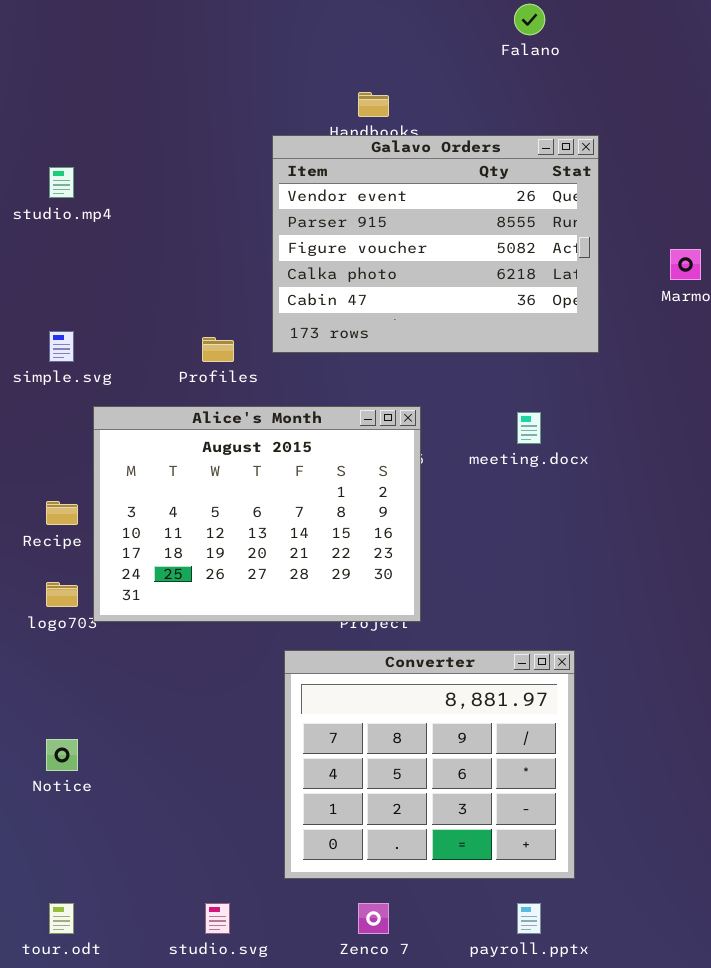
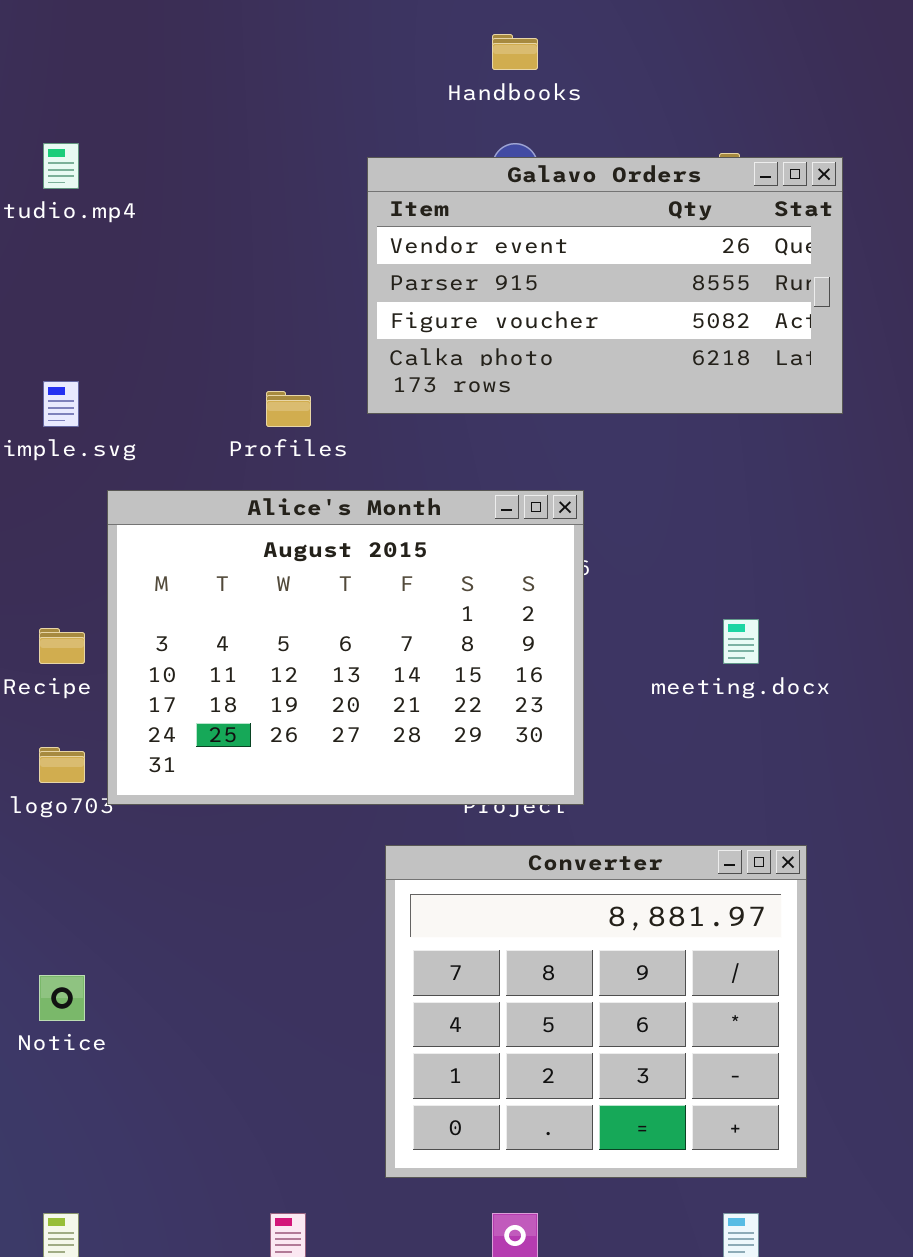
Galavo Orders: [272,135,599,353] -> [367,157,843,414], resized
meeting.docx: [517,412,541,444] -> [723,619,759,664], moved

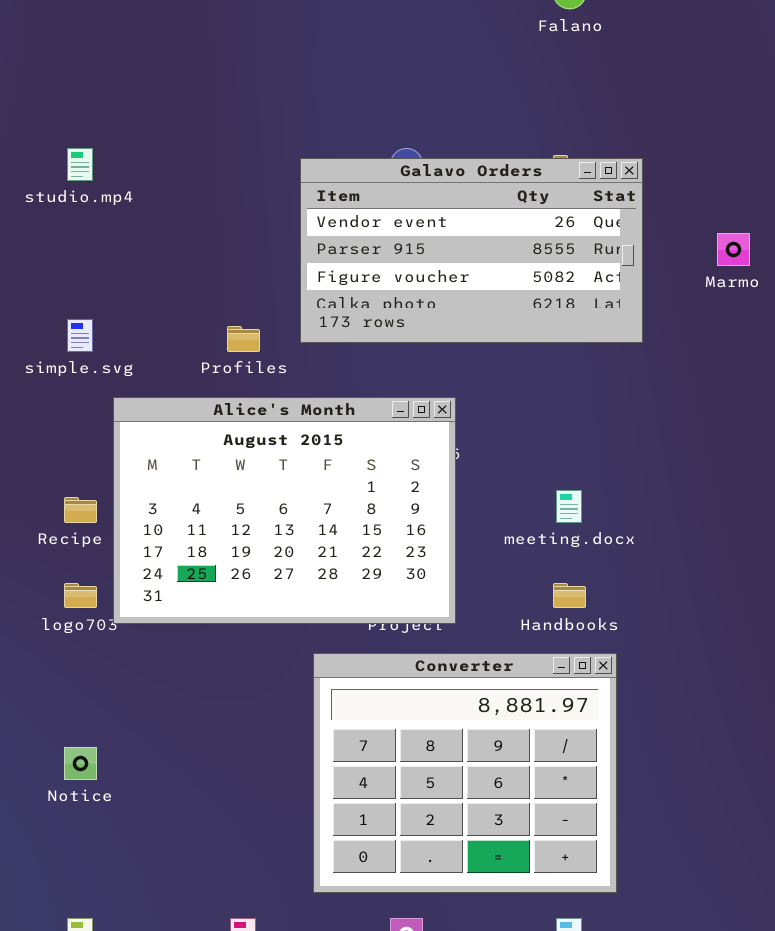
Handbooks: [492,34,538,70] -> [553,583,586,608], moved

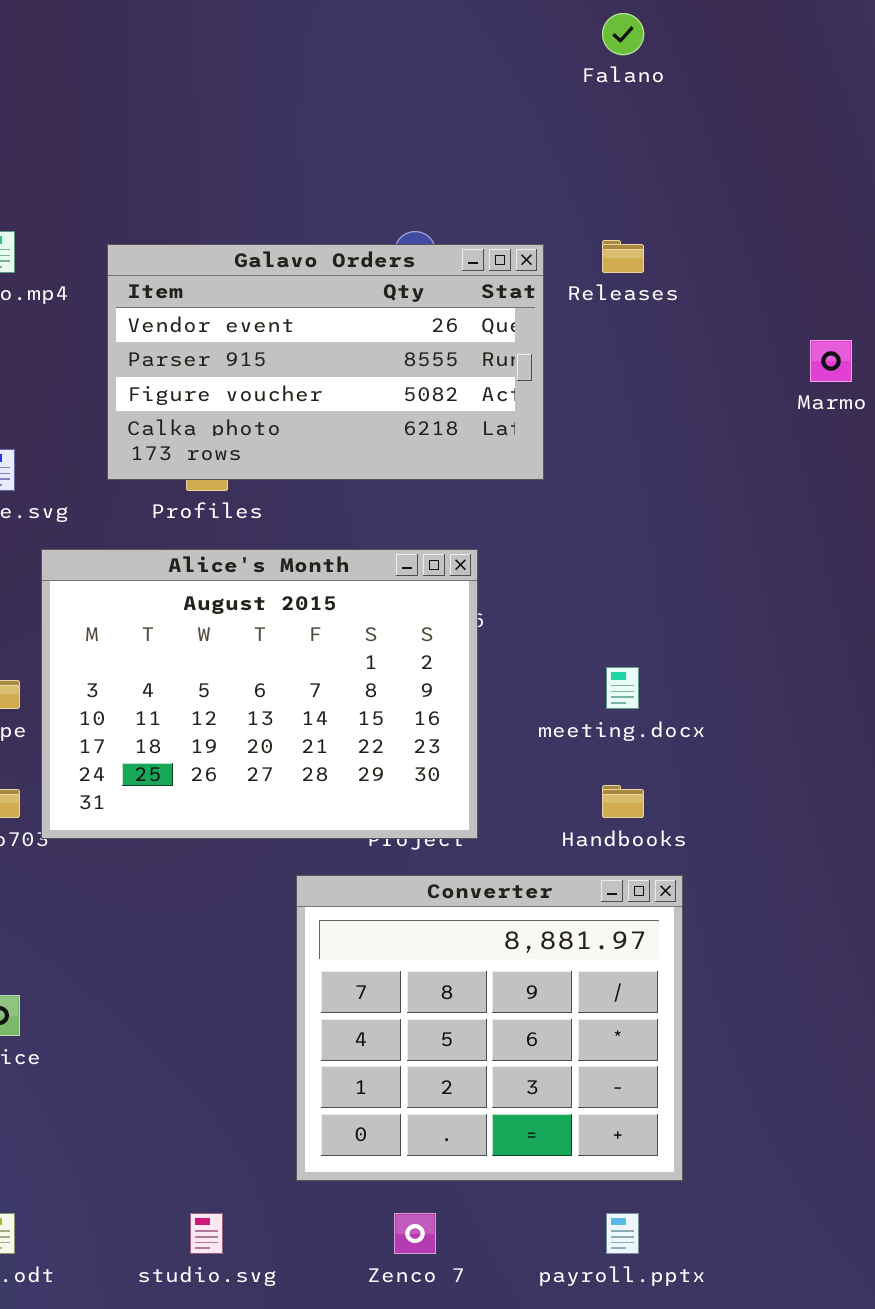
Galavo Orders: [300,158,643,343] -> [107,244,544,480], moved

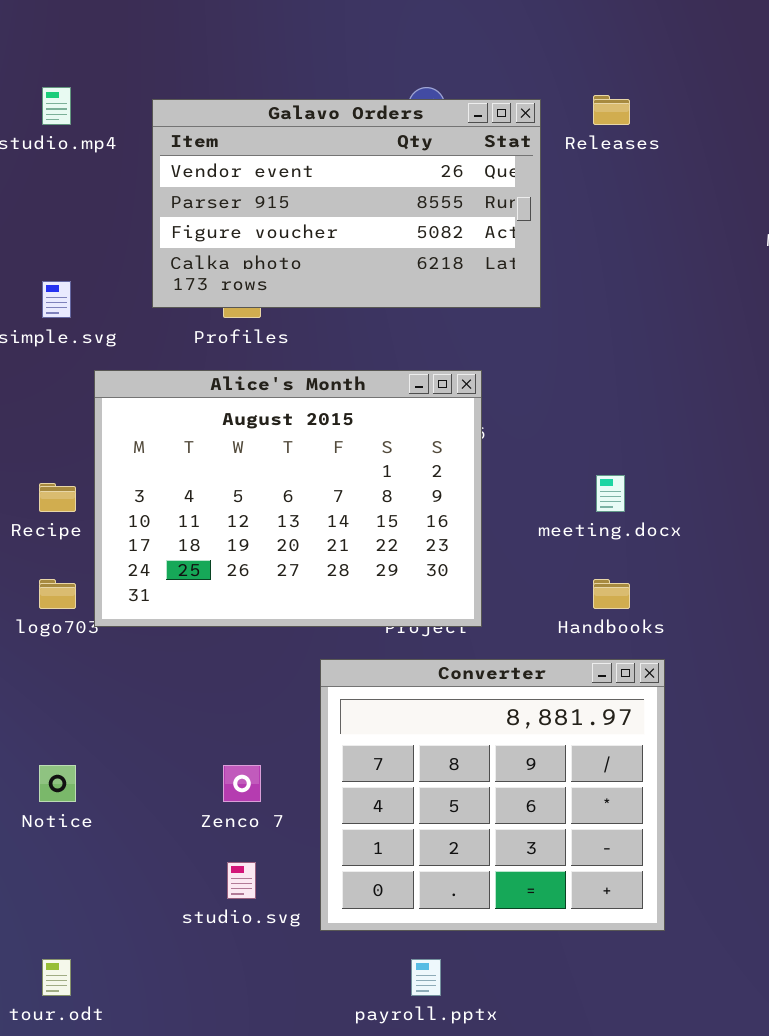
studio.svg: [190,1213,223,1254] -> [227,862,256,899], moved
Zenco 7: [394,1213,436,1254] -> [223,765,261,802], moved
payroll.pptx: [606,1213,639,1254] -> [411,959,441,996], moved

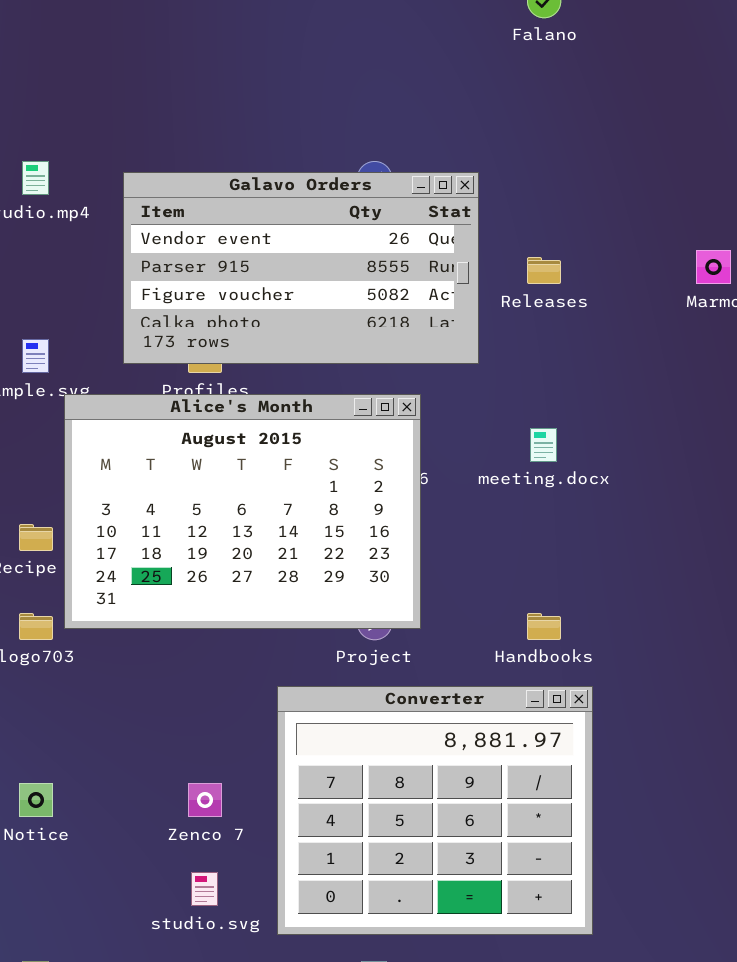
Releases: [593,95,630,125] -> [527,257,561,284], moved
Alice's Month: [94,370,482,627] -> [64,394,421,629], moved
meeting.docx: [596,475,625,512] -> [530,428,557,462], moved

